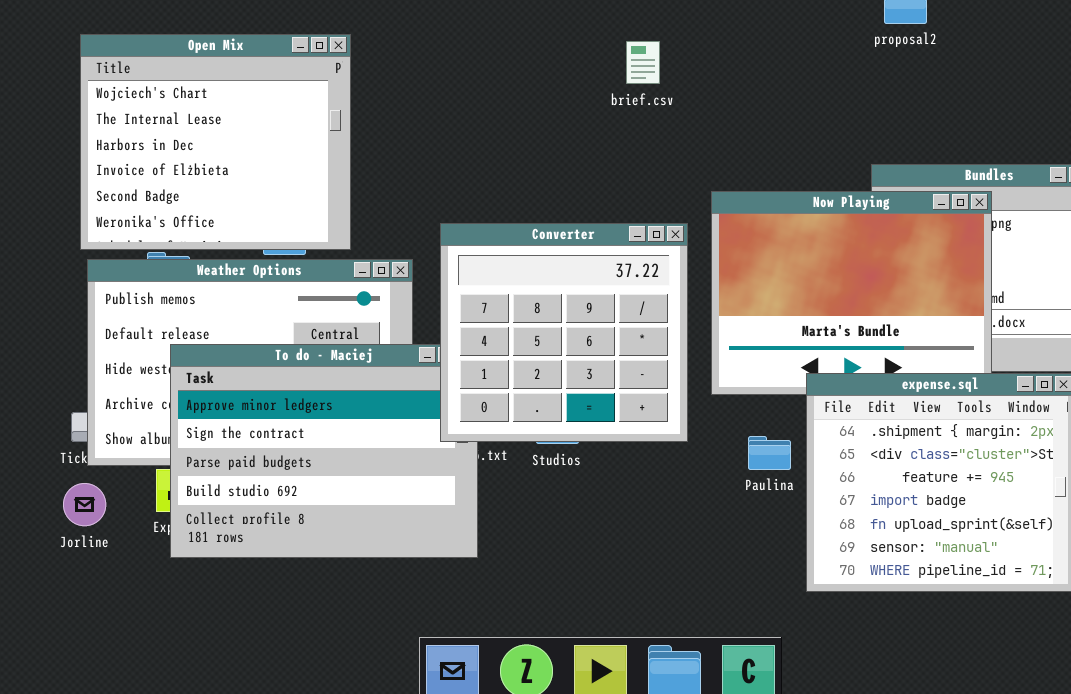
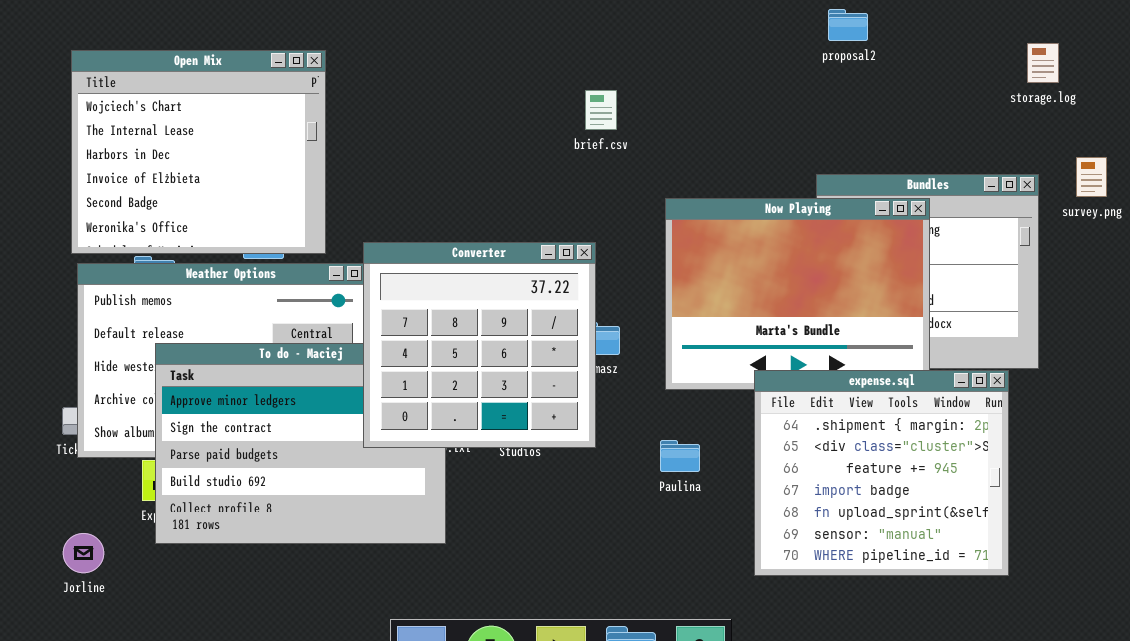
brief.csv: [626,41,660,84] -> [585,90,617,130], moved
Converter: [440,223,688,442] -> [363,242,596,448], moved
Paulina: [748,436,791,470] -> [660,440,700,472], moved
Jorline: [63,483,106,526] -> [63,533,104,573], moved

